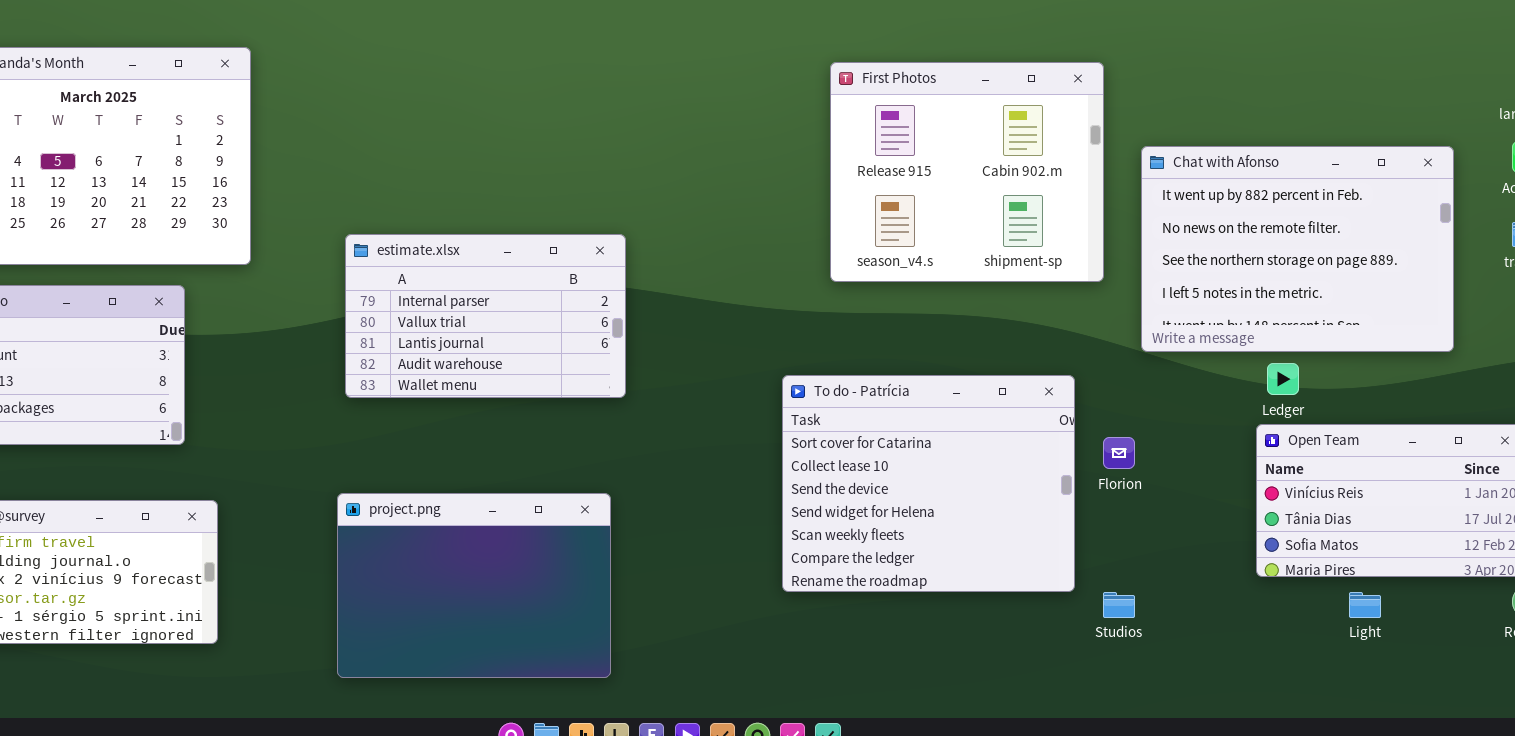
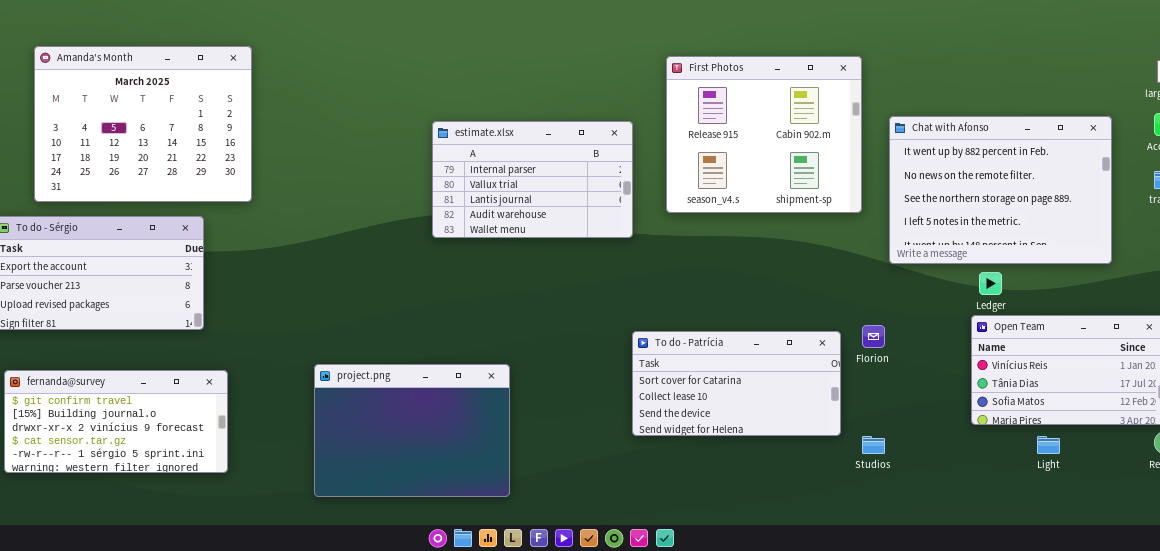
estimate.xlsx: [345,234,626,398] -> [432,121,633,238], moved
To do - Patrícia: [782,375,1075,592] -> [632,331,841,436], resized

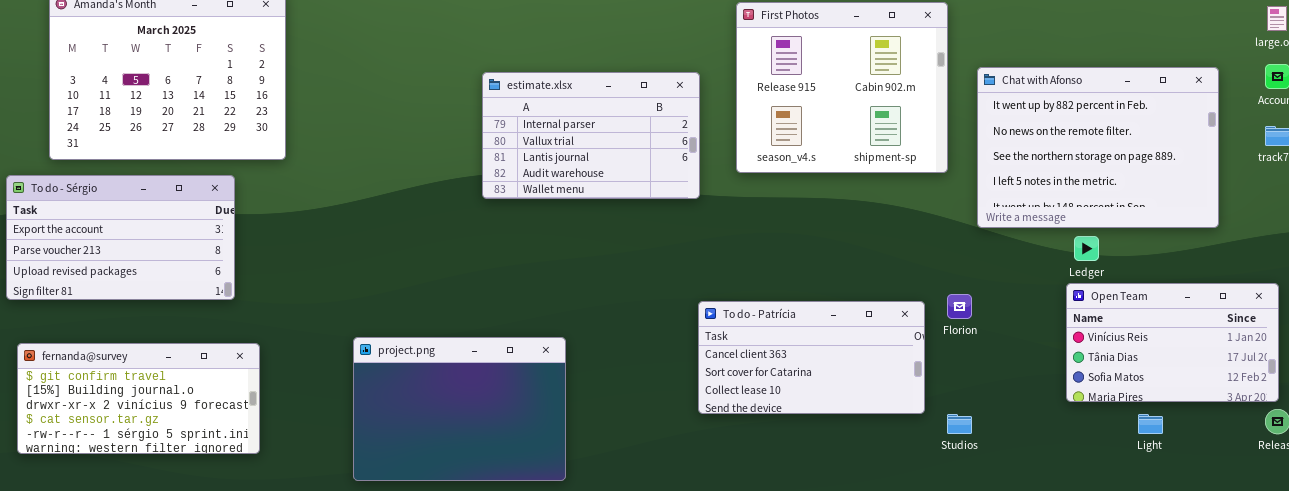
To do - Patrícia: [632,331,841,436] -> [698,301,925,414], scrolled up 1 row

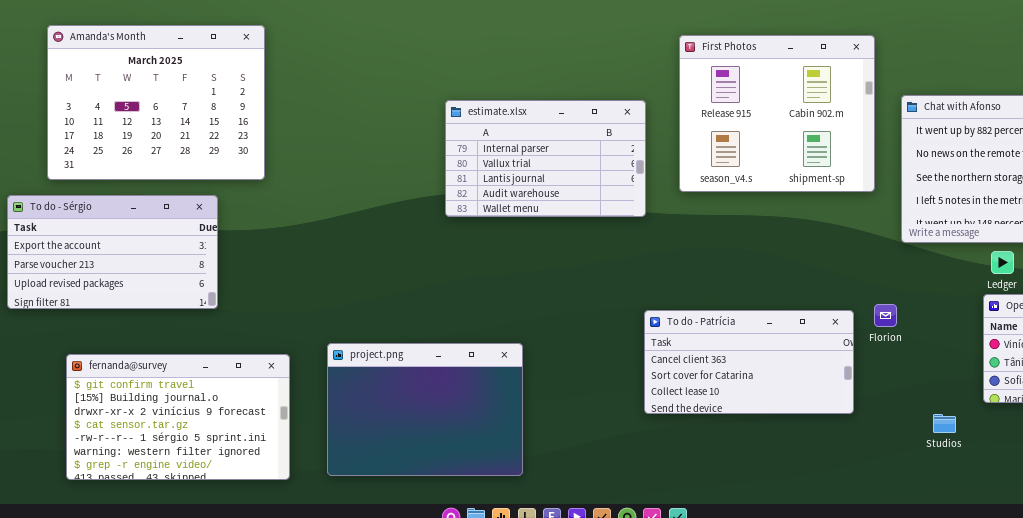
fernanda@survey: [17,343,260,454] -> [66,354,290,480], moved, resized
Studios: [947,414,972,434] -> [933,414,956,433], moved

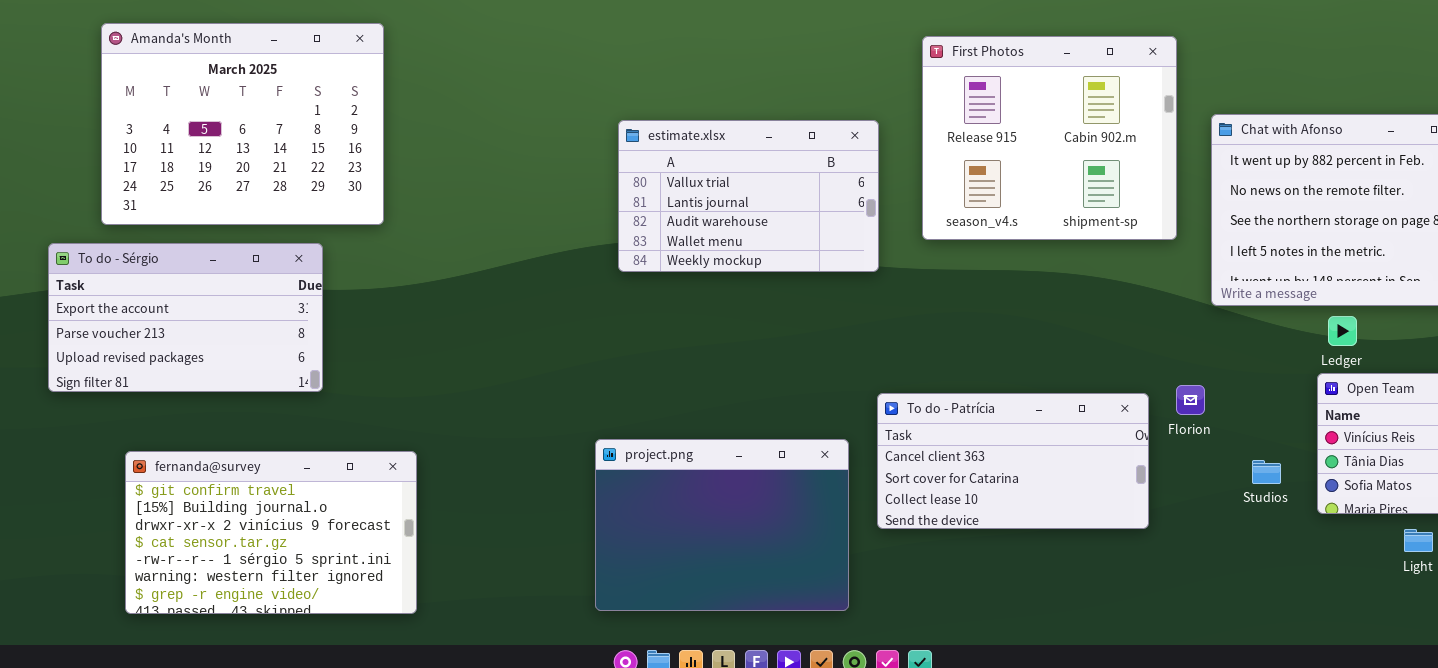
estimate.xlsx: [445,100,646,217] -> [618,120,879,272], scrolled down 1 row
project.png: [327,343,523,476] -> [595,439,849,611], moved
Studios: [933,414,956,433] -> [1252,460,1281,484], moved

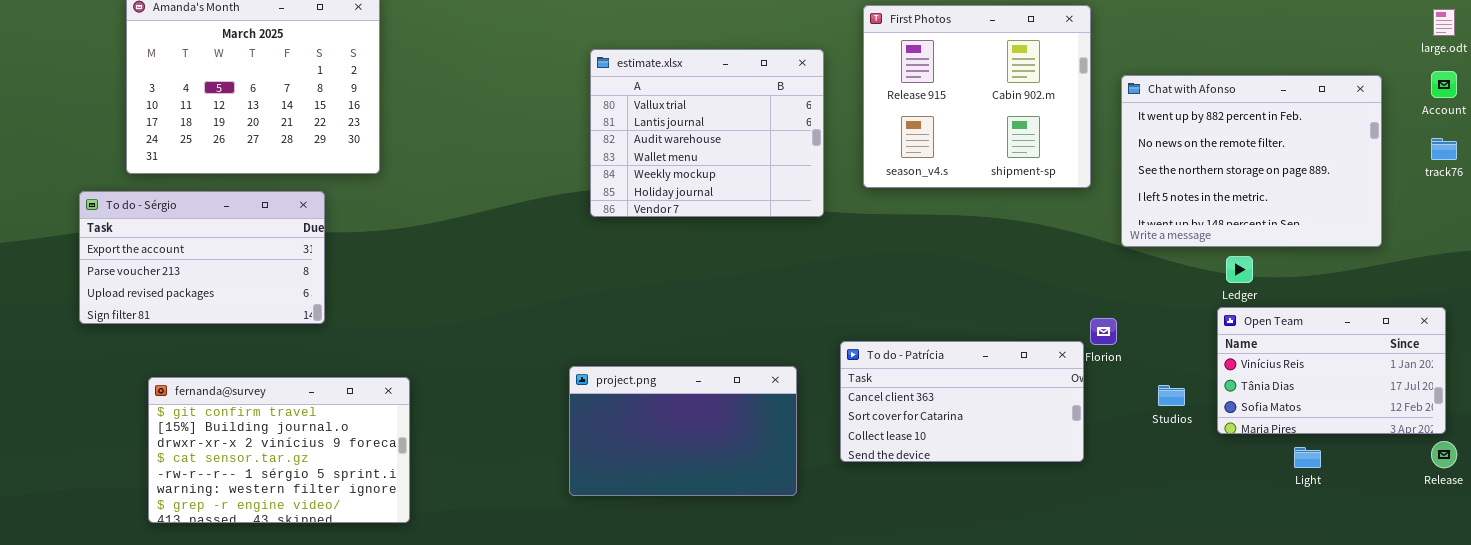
estimate.xlsx: [618,120,879,272] -> [590,49,824,217], resized
To do - Patrícia: [877,393,1149,529] -> [840,341,1084,462], moved
project.png: [595,439,849,611] -> [569,366,797,496], resized

